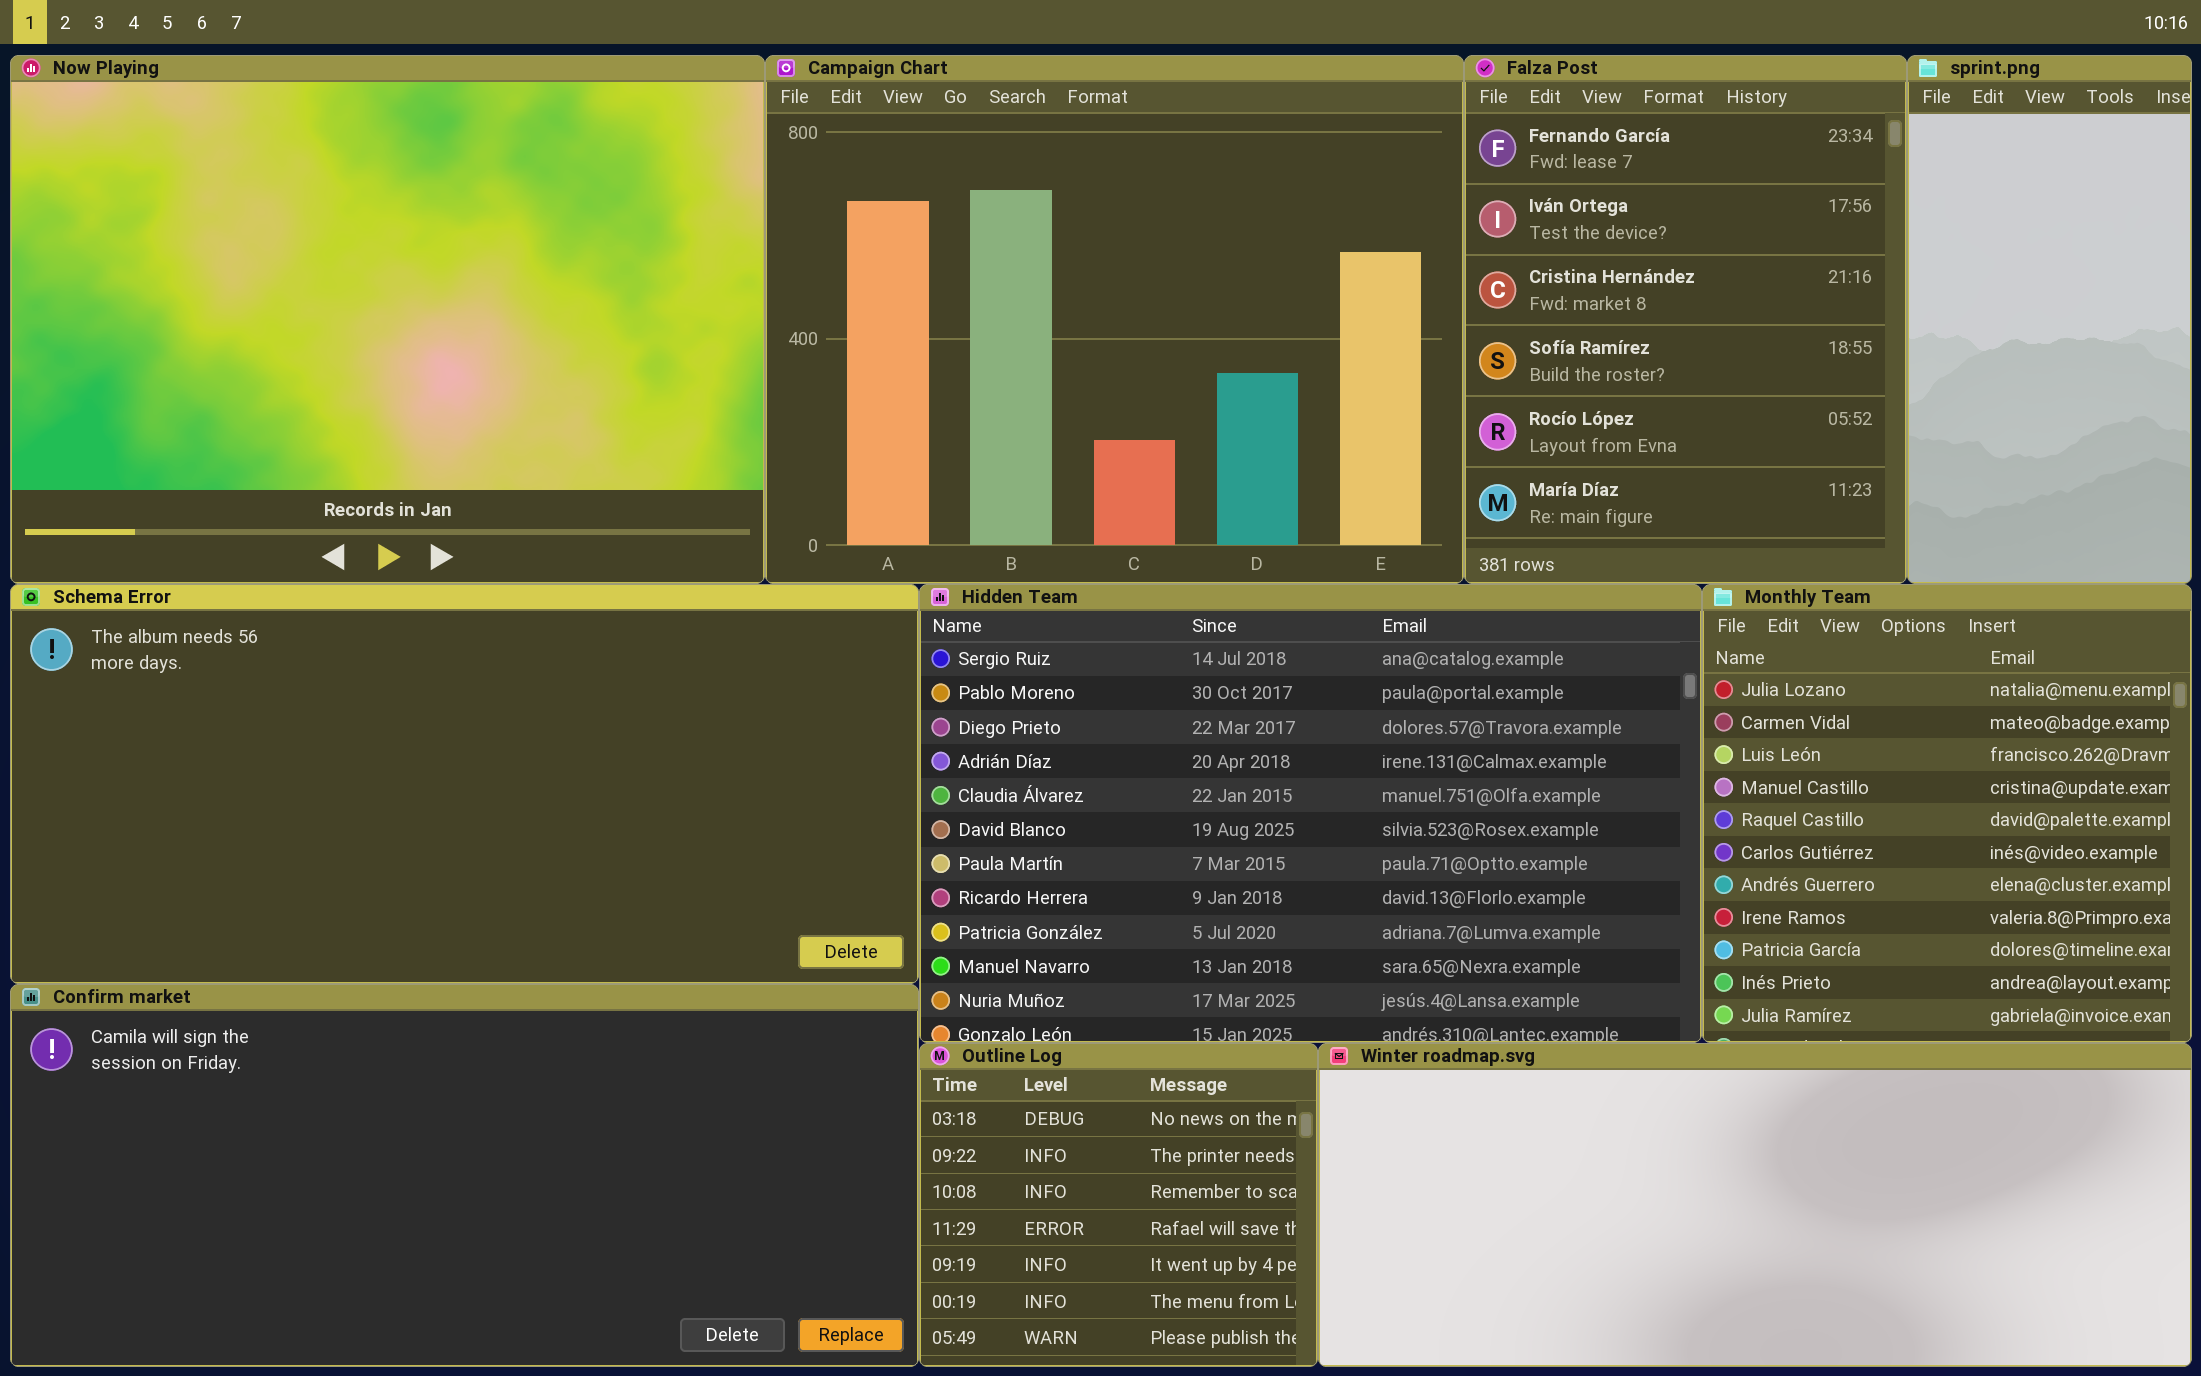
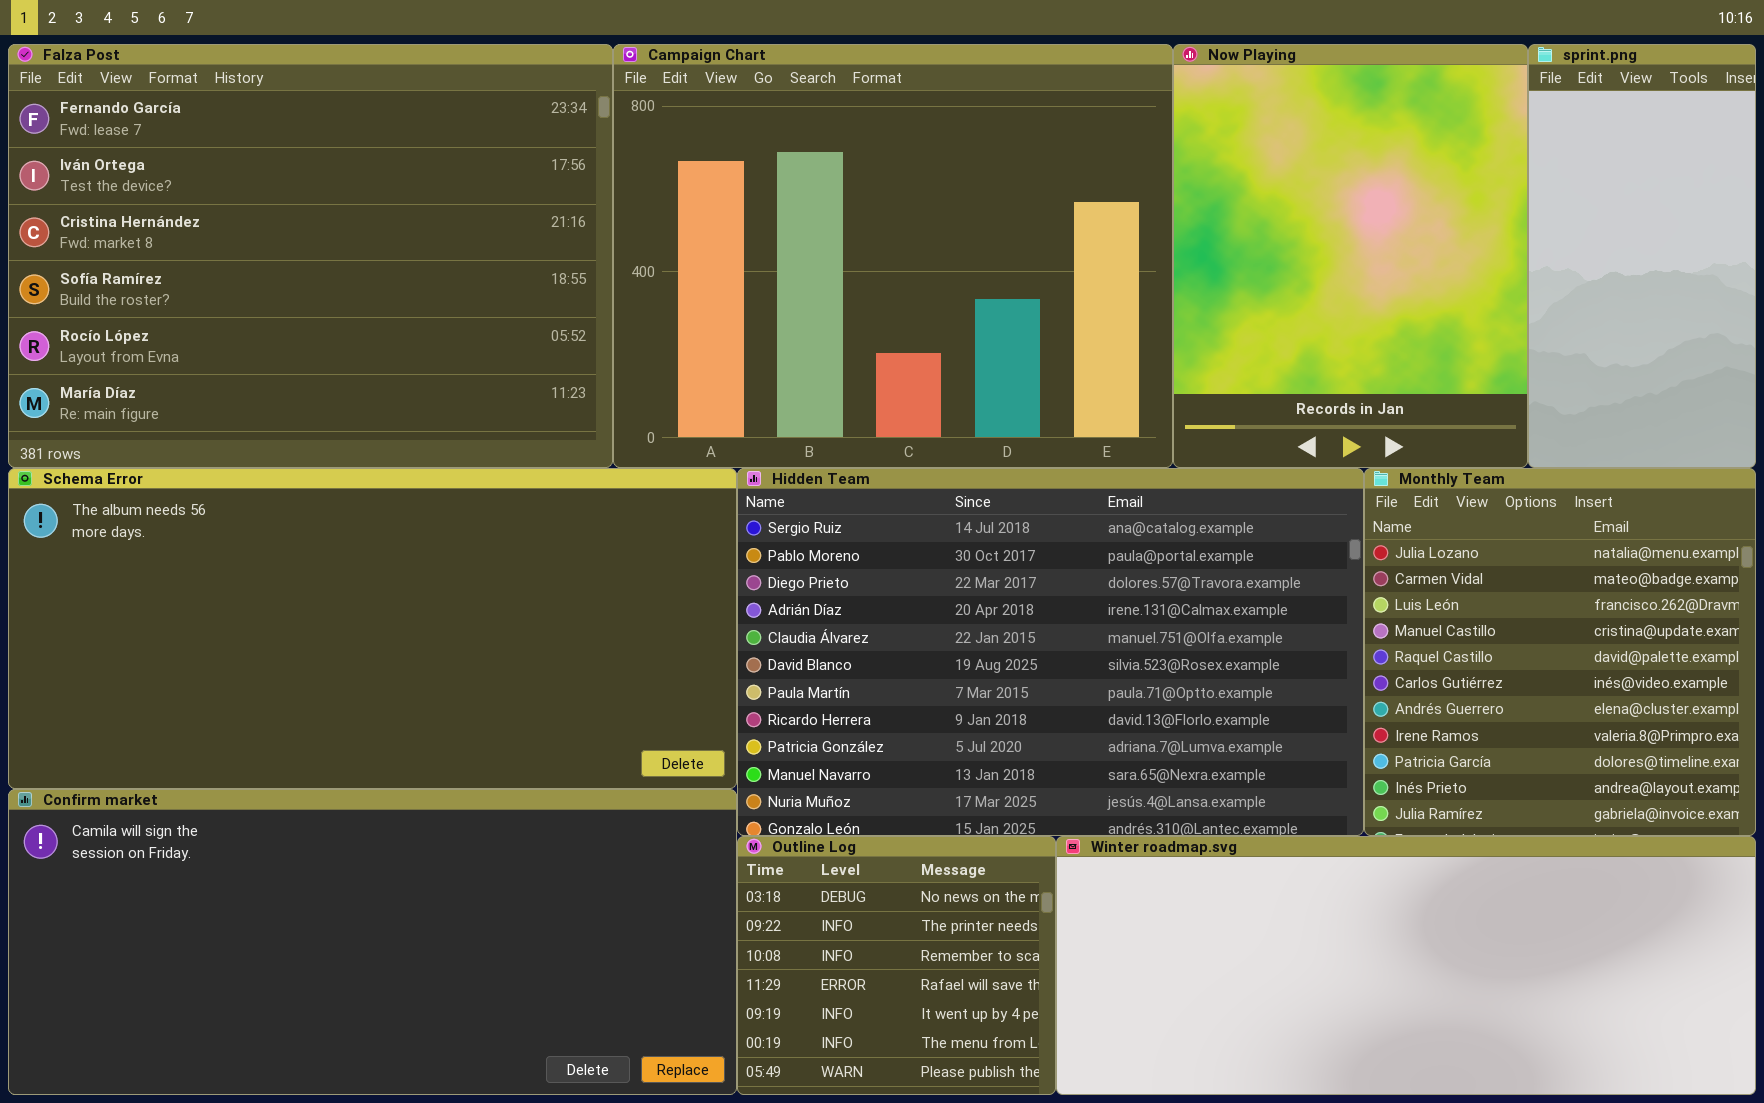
Now Playing: [10,55,765,584] -> [1173,44,1528,468], moved, resized
Falza Post: [1464,55,1907,584] -> [8,44,613,468], moved, resized

